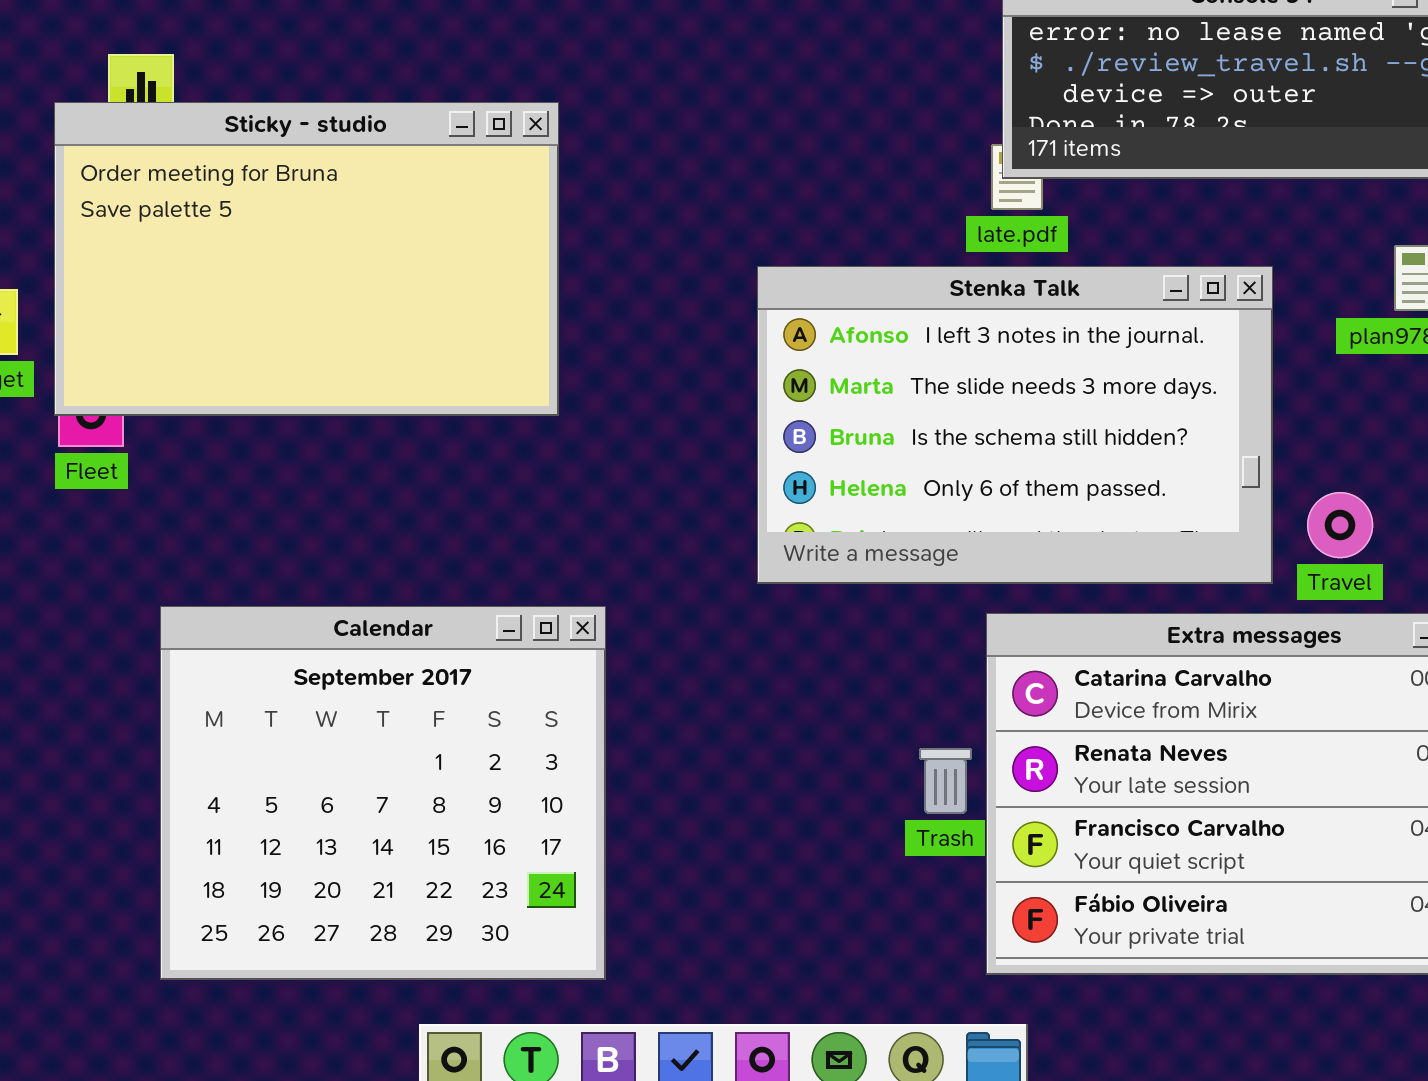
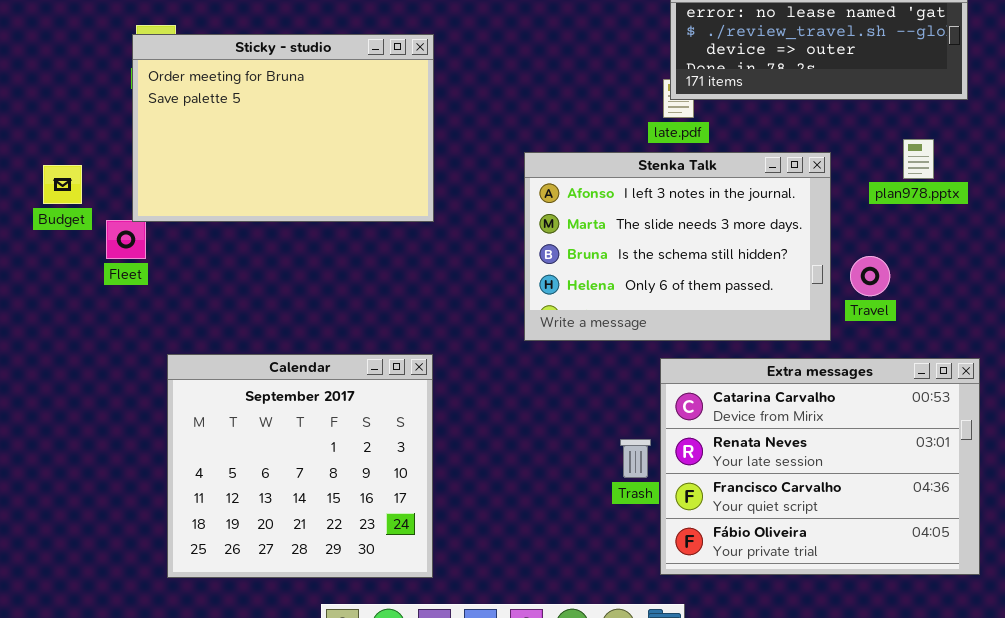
Sticky - studio: [54,102,559,416] -> [132,34,434,222], moved
Travel: [1307,492,1373,558] -> [850,256,890,296], moved

